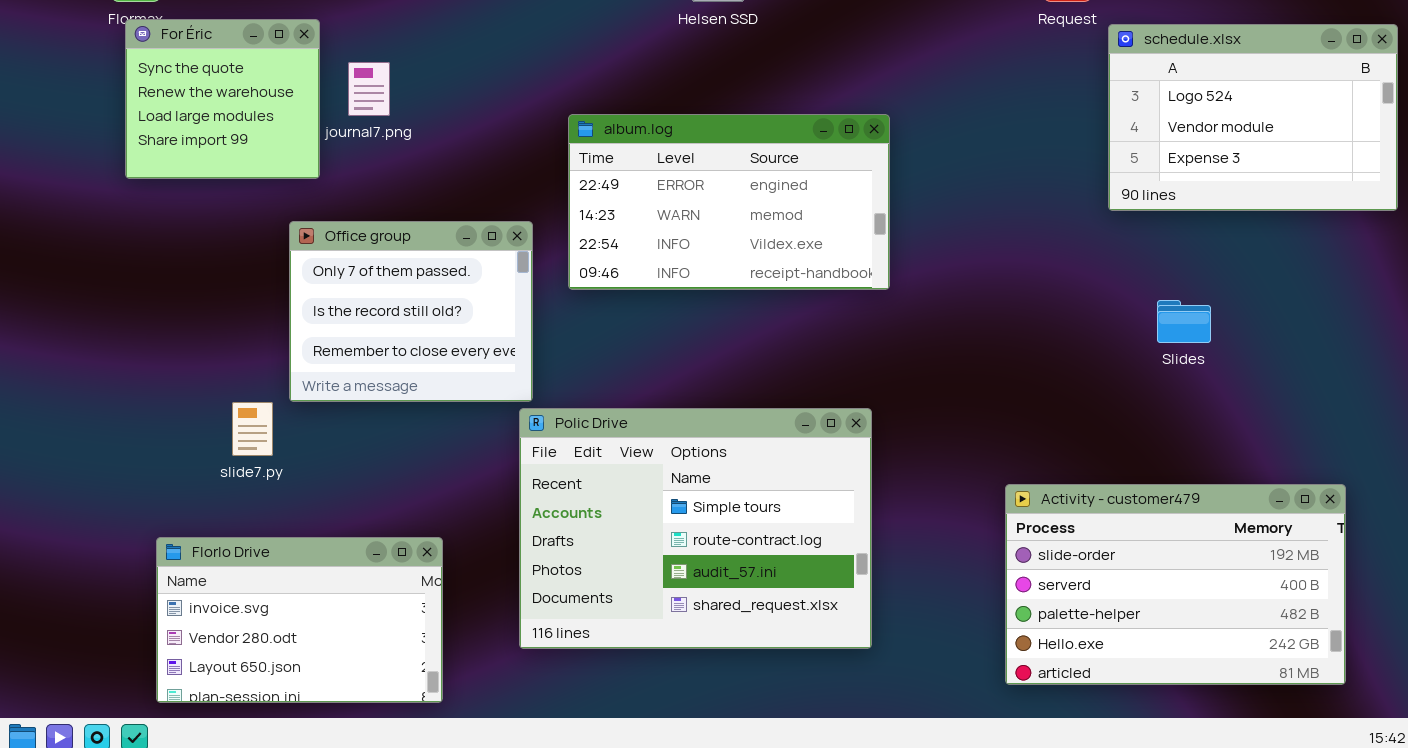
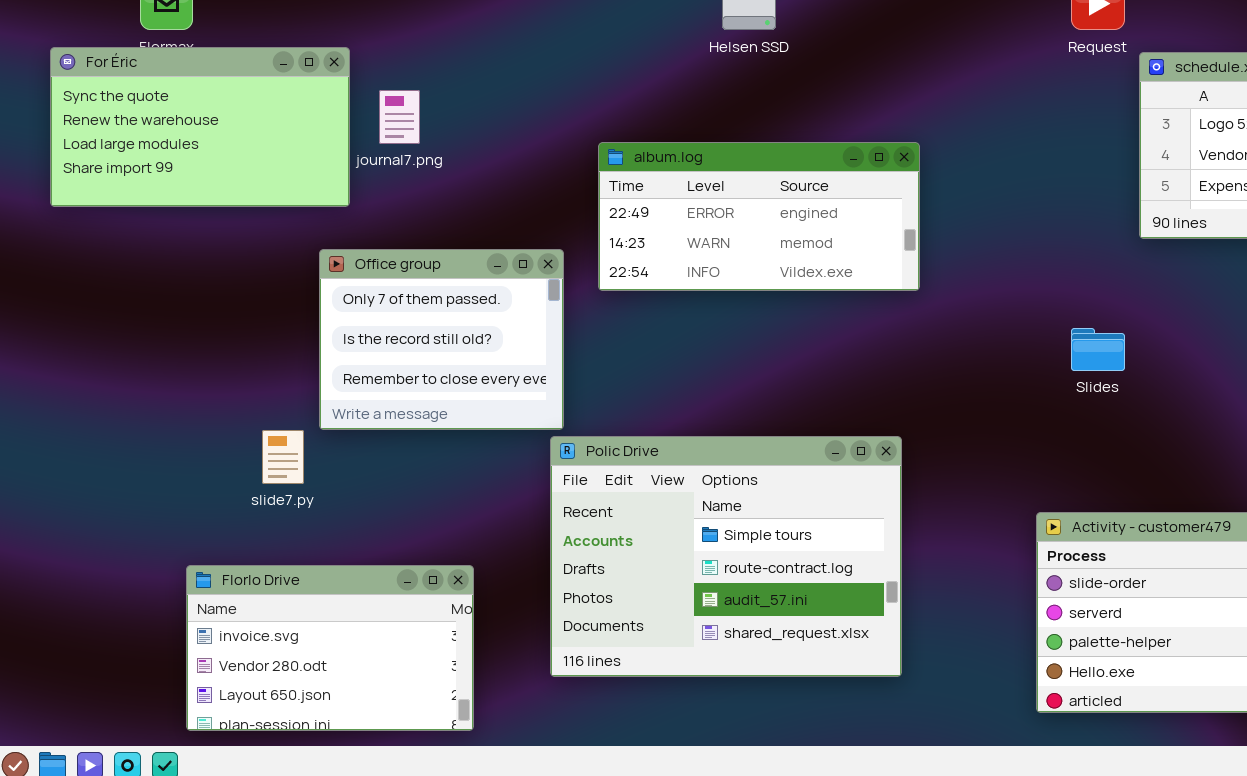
For Éric: [125,19,320,179] -> [50,47,350,207], resized
album.log: [568,114,890,290] -> [598,142,920,291], resized
Slides: [1157,300,1211,343] -> [1071,328,1125,371], moved

